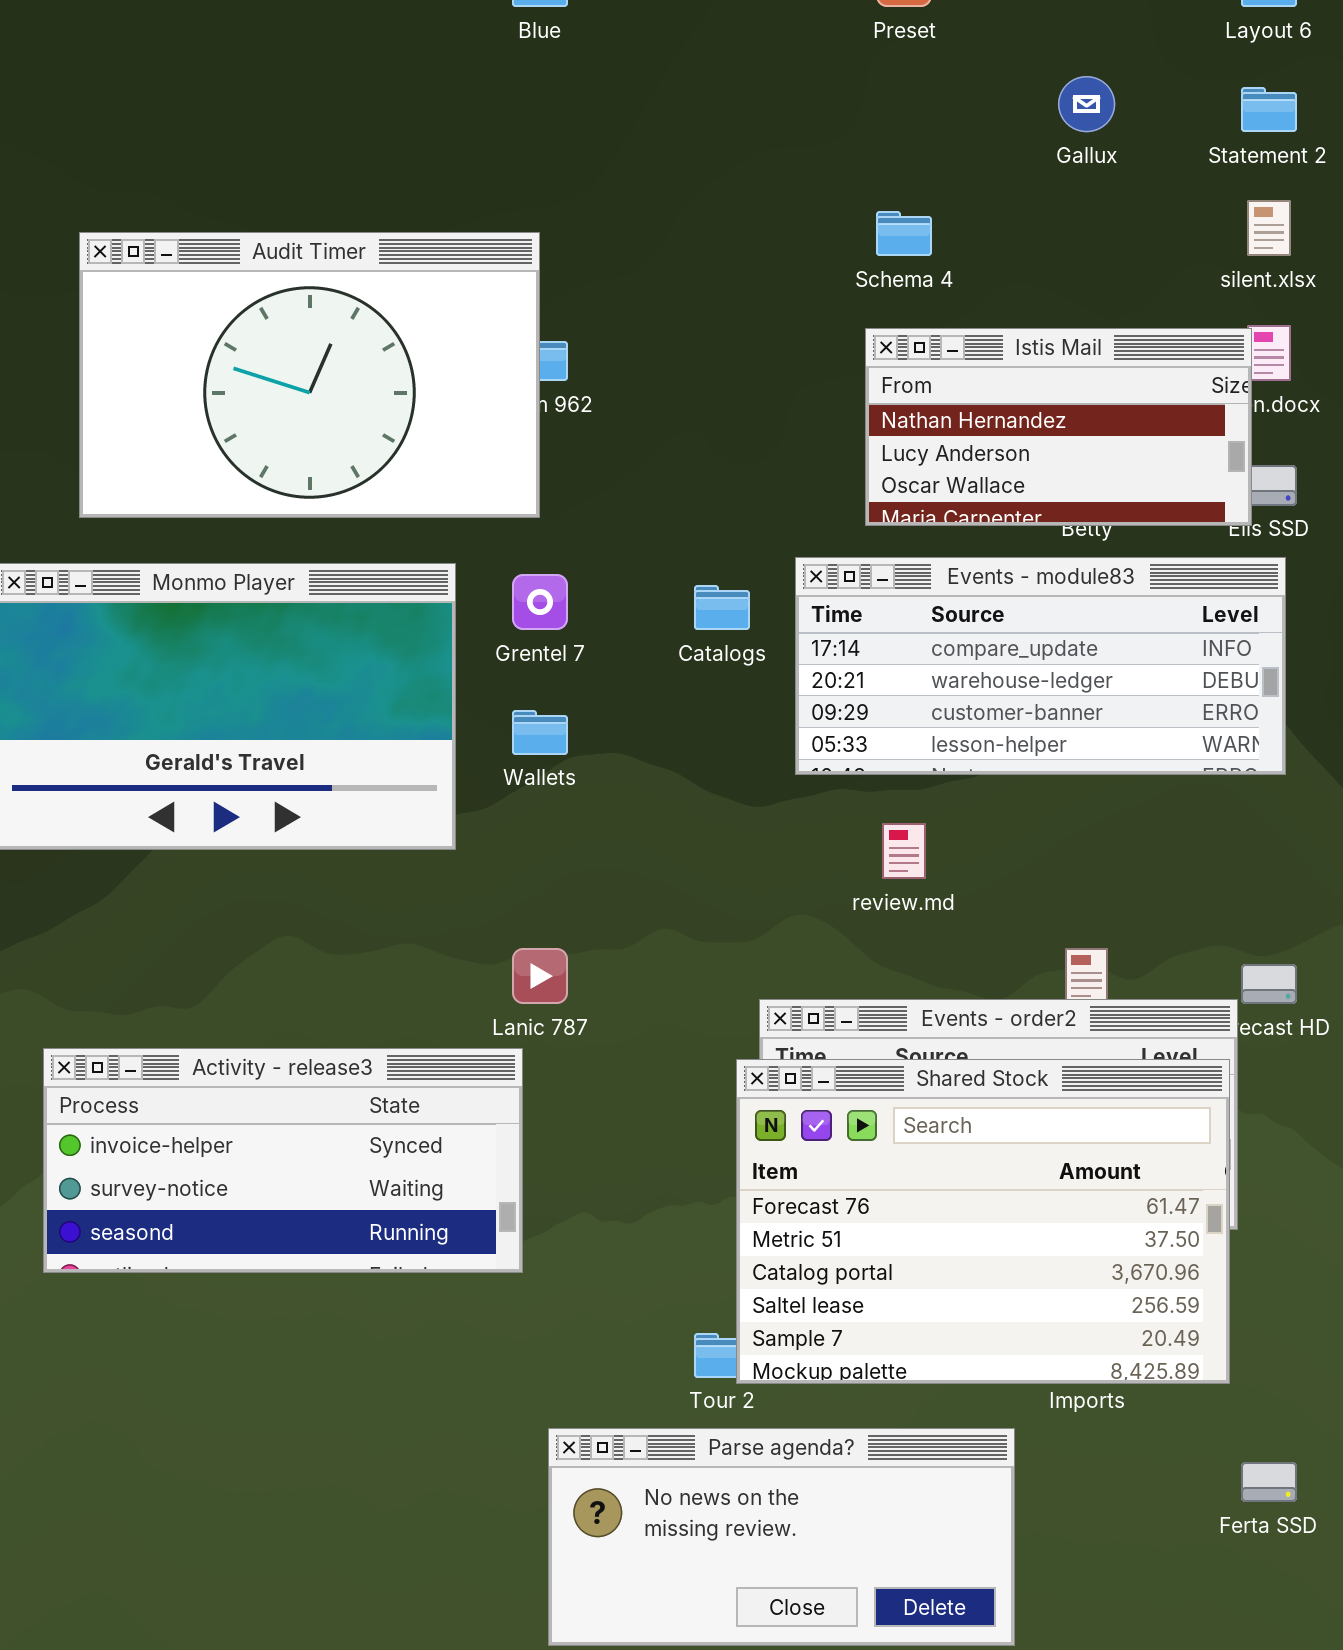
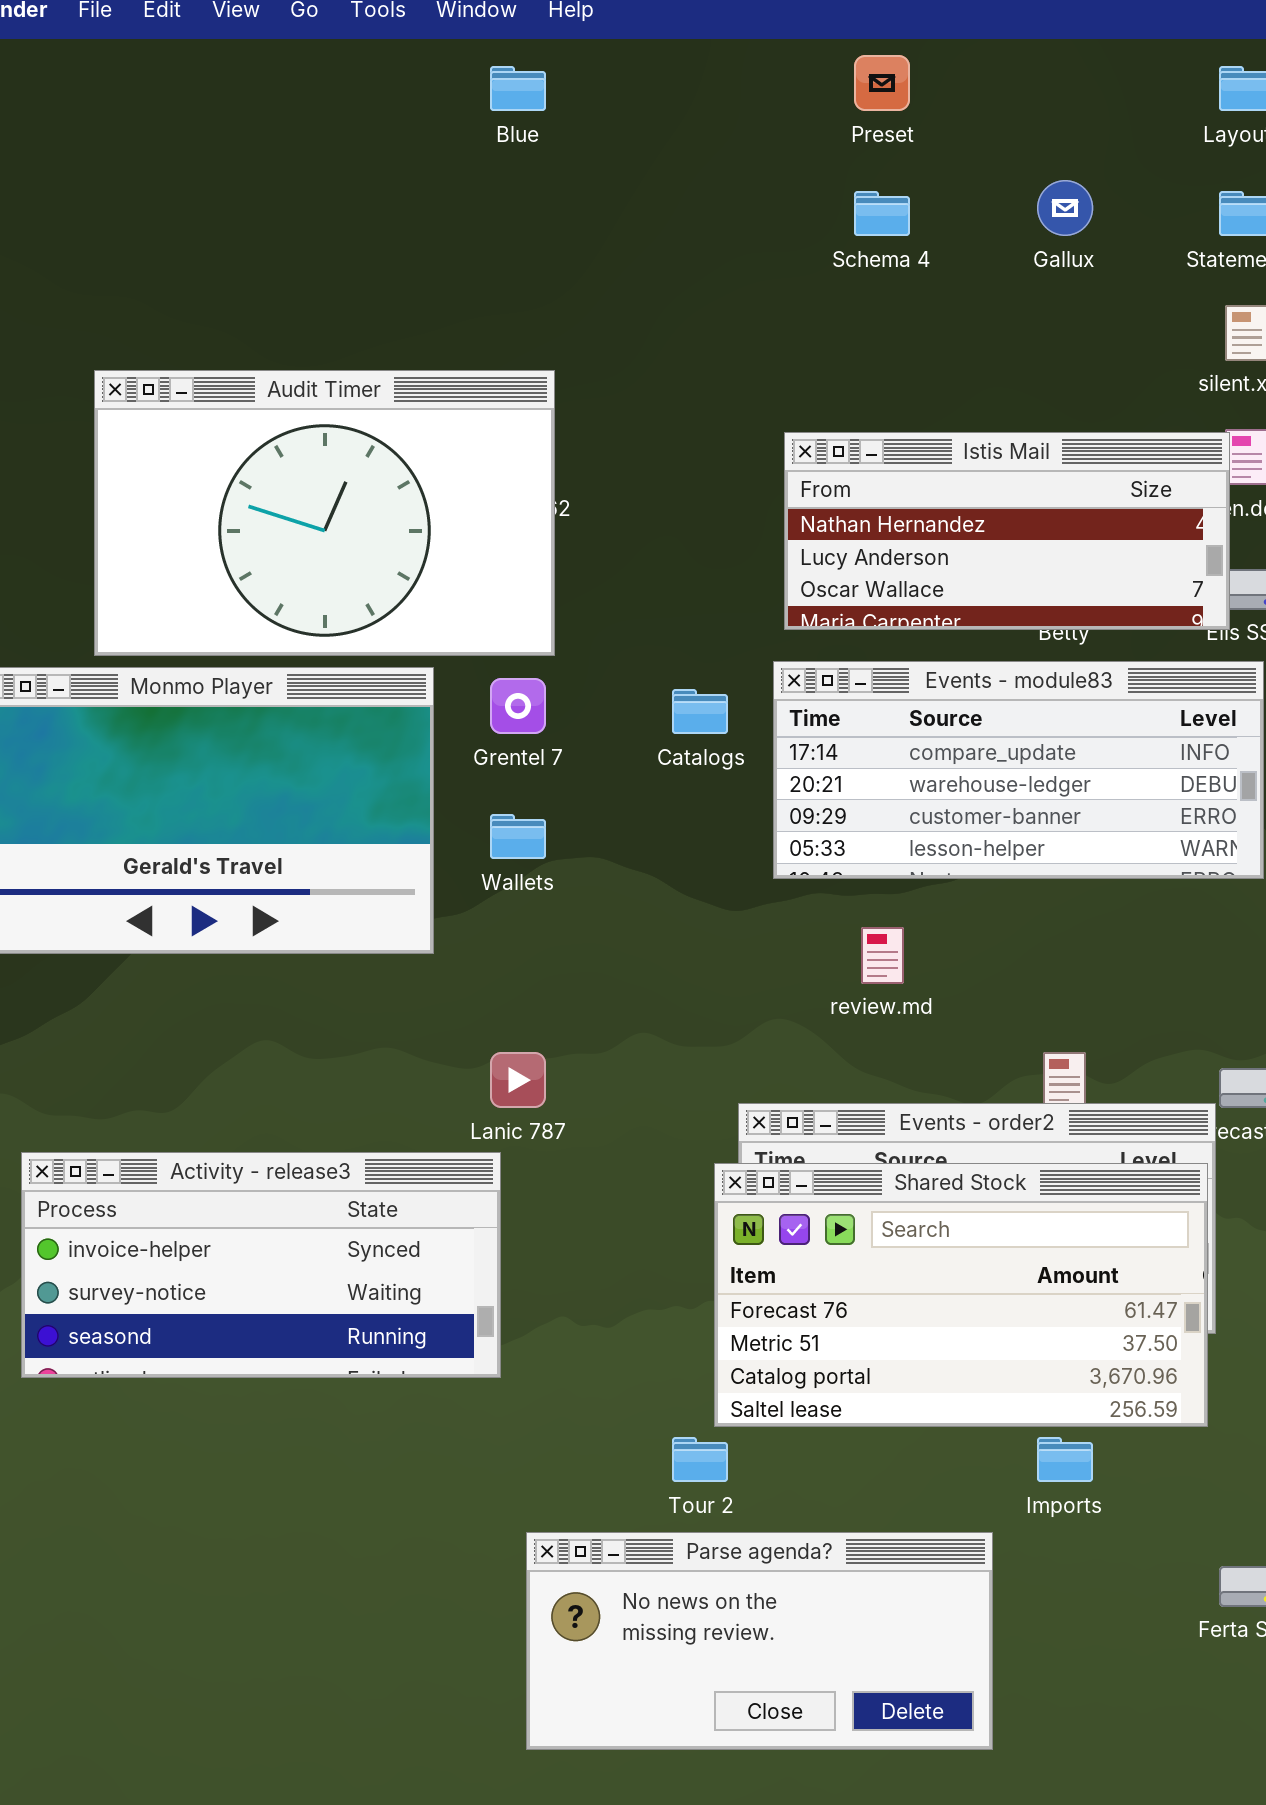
Schema 4: [876,211,932,256] -> [854,191,910,236], moved
Audit Timer: [79,232,540,518] -> [94,370,555,656], moved
Istis Mail: [865,328,1252,526] -> [784,432,1230,630], resized
Shared Stock: [736,1059,1230,1384] -> [714,1163,1208,1427], resized

